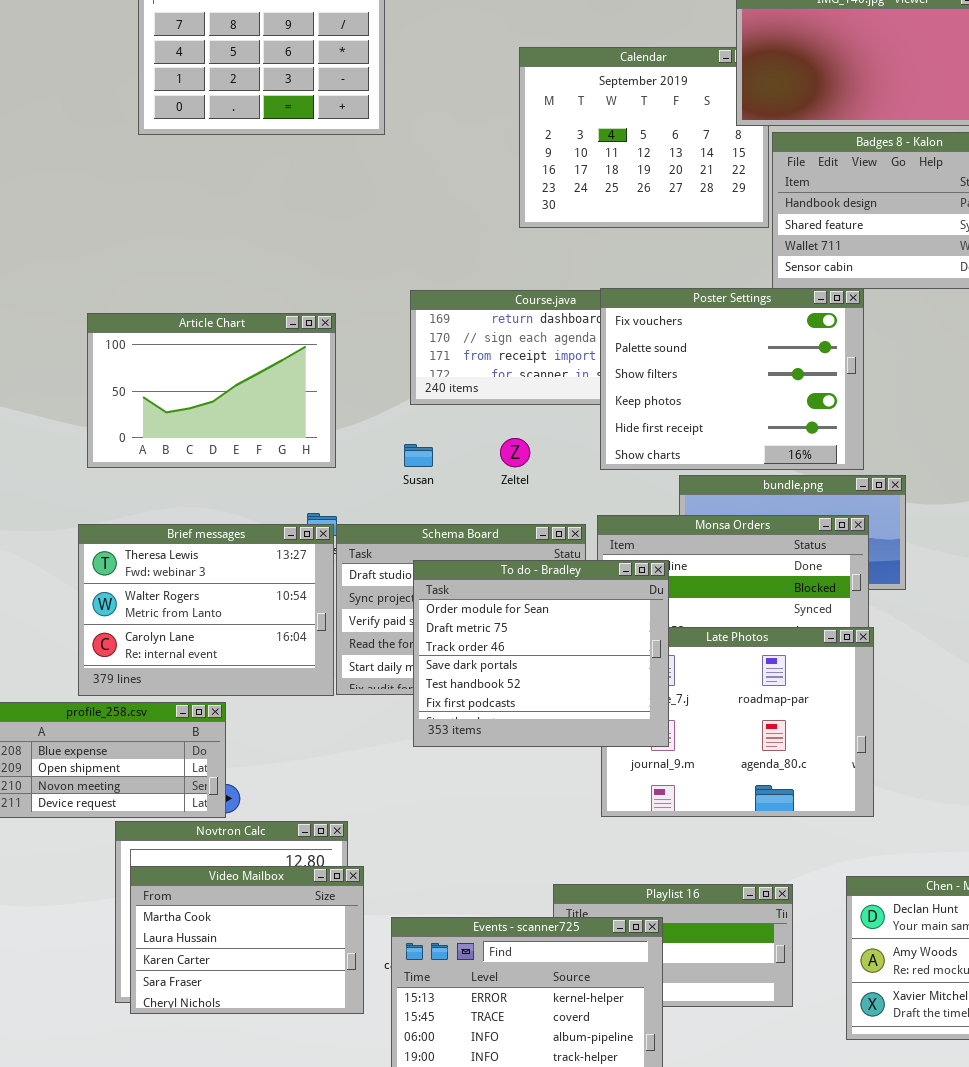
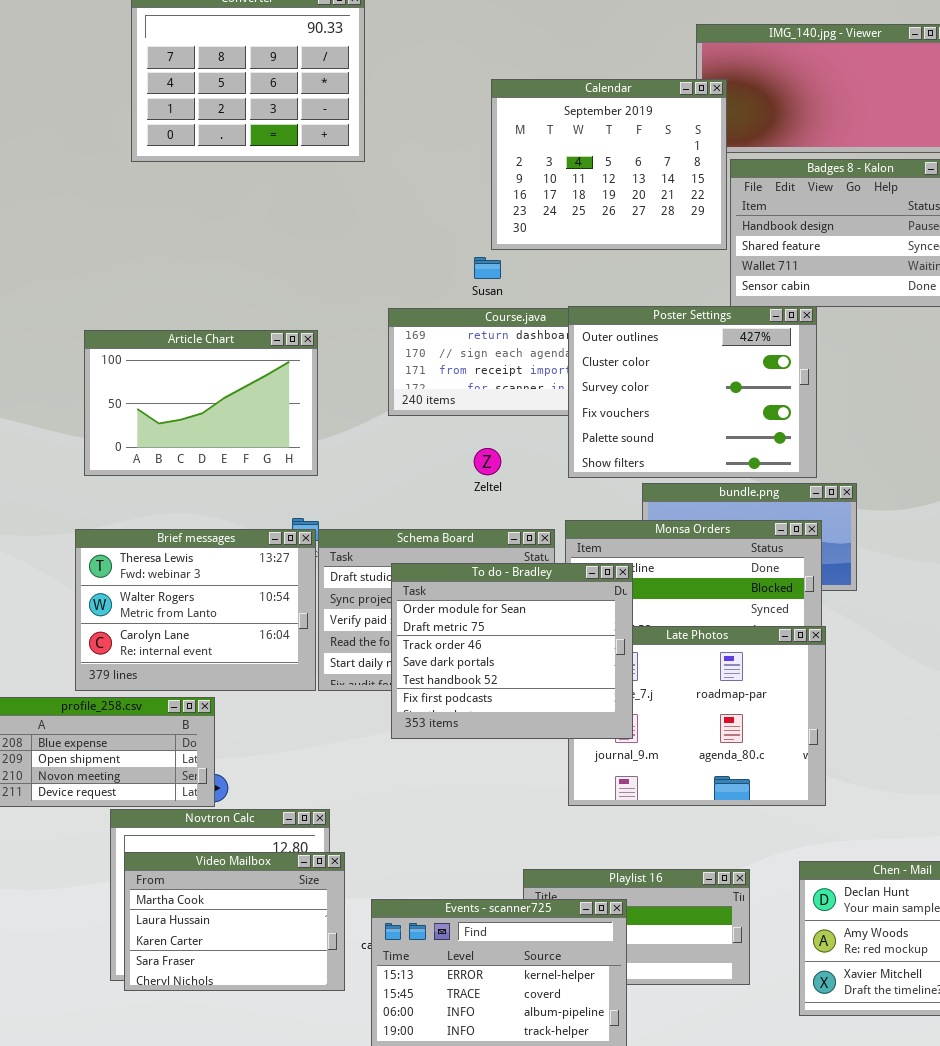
Calendar: [519,47,769,228] -> [491,79,727,250], raised
Poster Settings: [600,288,864,470] -> [568,306,817,478], scrolled up 3 rows
Susan: [404,444,433,467] -> [474,257,501,279], moved

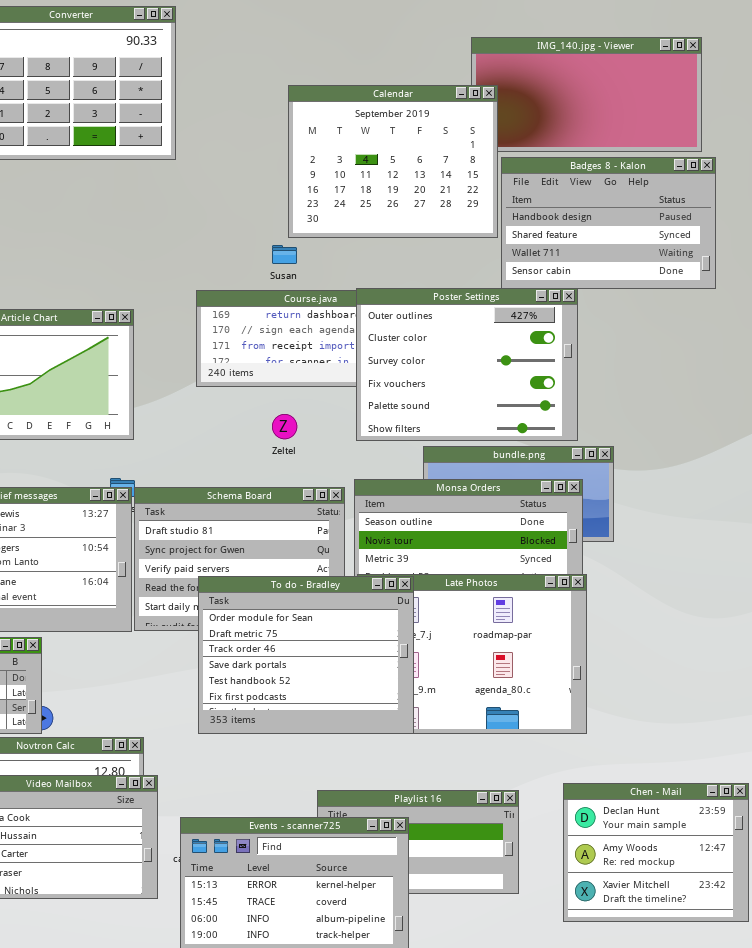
To do - Bradley: [391,563,633,739] -> [198,576,414,734], moved

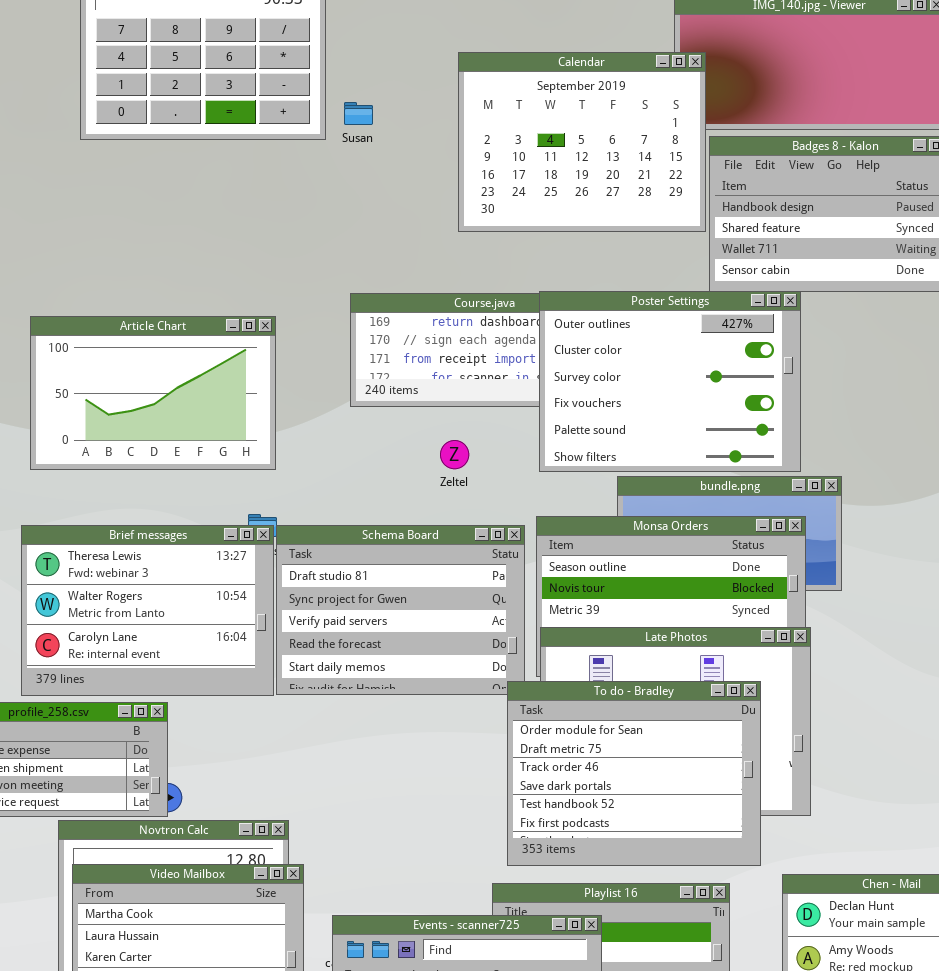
Susan: [272,245,297,264] -> [344,102,373,125], moved
To do - Bradley: [198,576,414,734] -> [507,681,761,866], moved

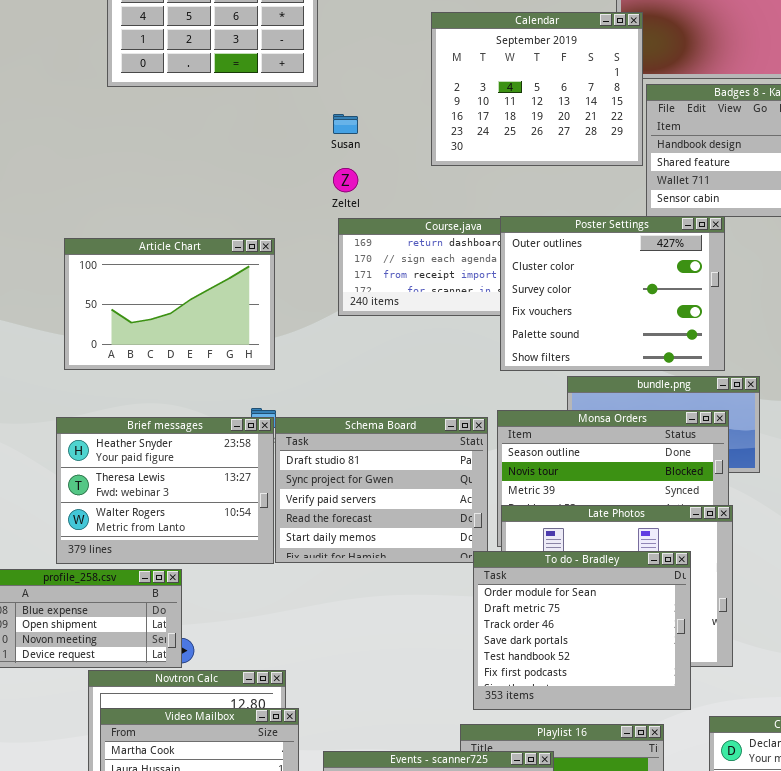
Susan: [344,102,373,125] -> [333,114,358,134], moved
Zeltel: [440,440,469,469] -> [333,168,358,192], moved
Brief messages: [21,525,274,696] -> [56,417,274,564], scrolled up 1 row

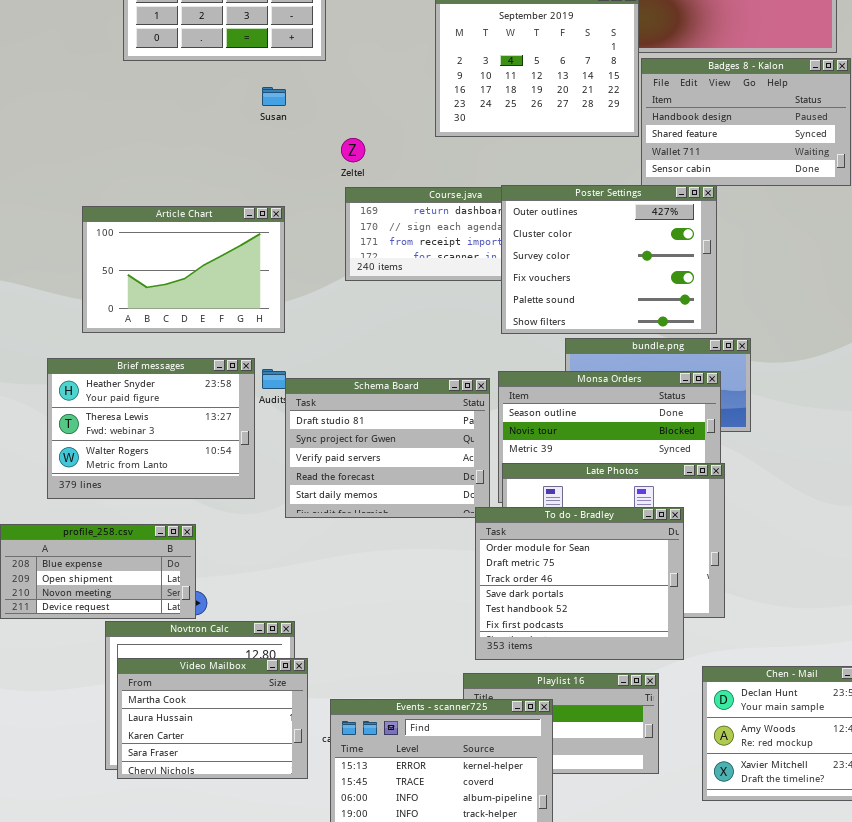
Susan: [333,114,358,134] -> [262,87,286,106], moved
Brief messages: [56,417,274,564] -> [47,358,255,499], moved

